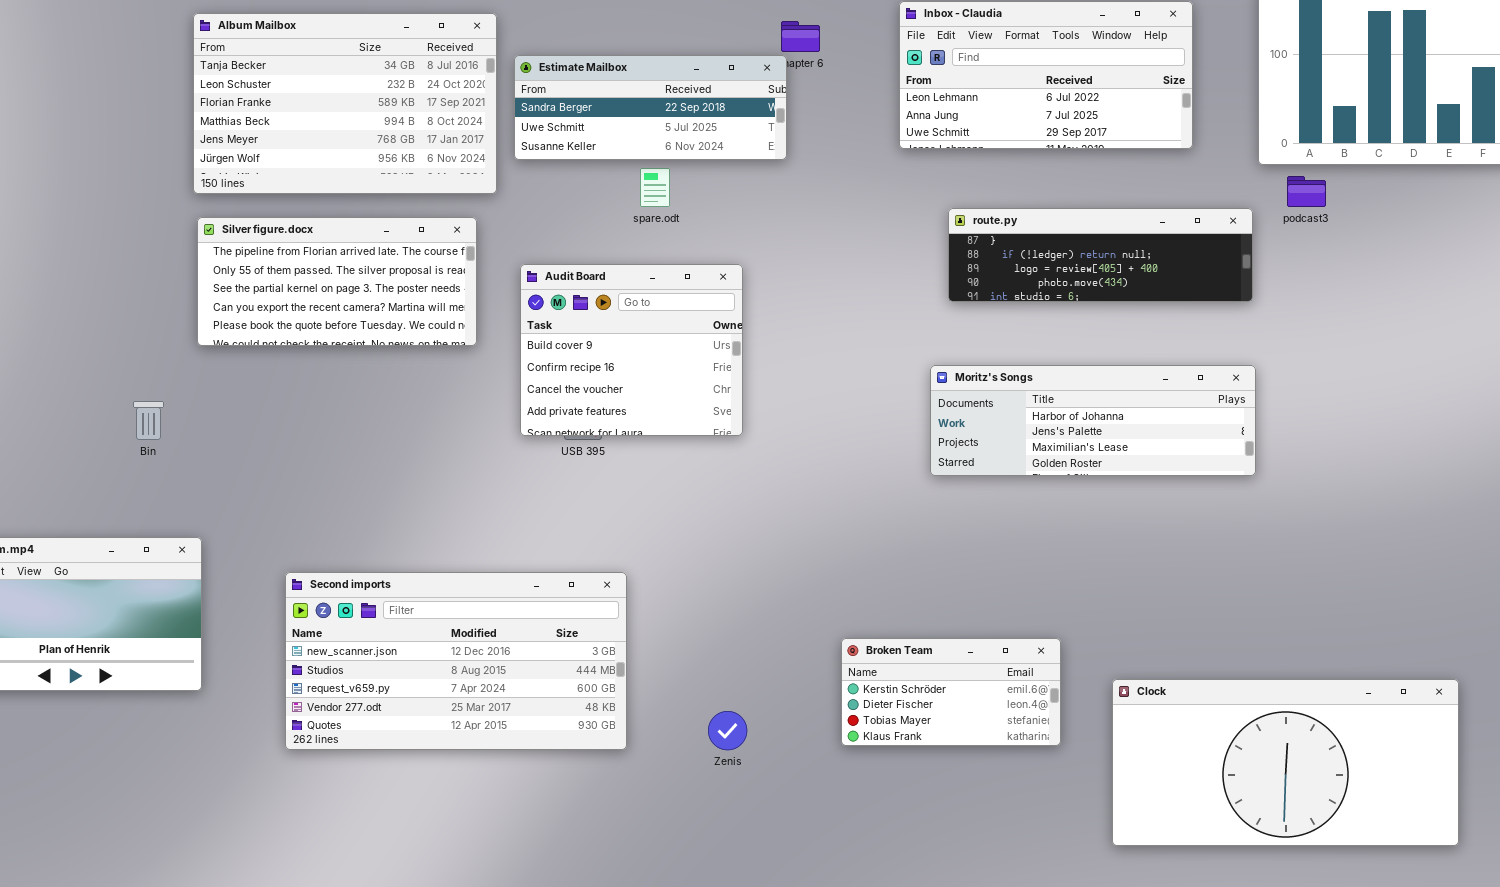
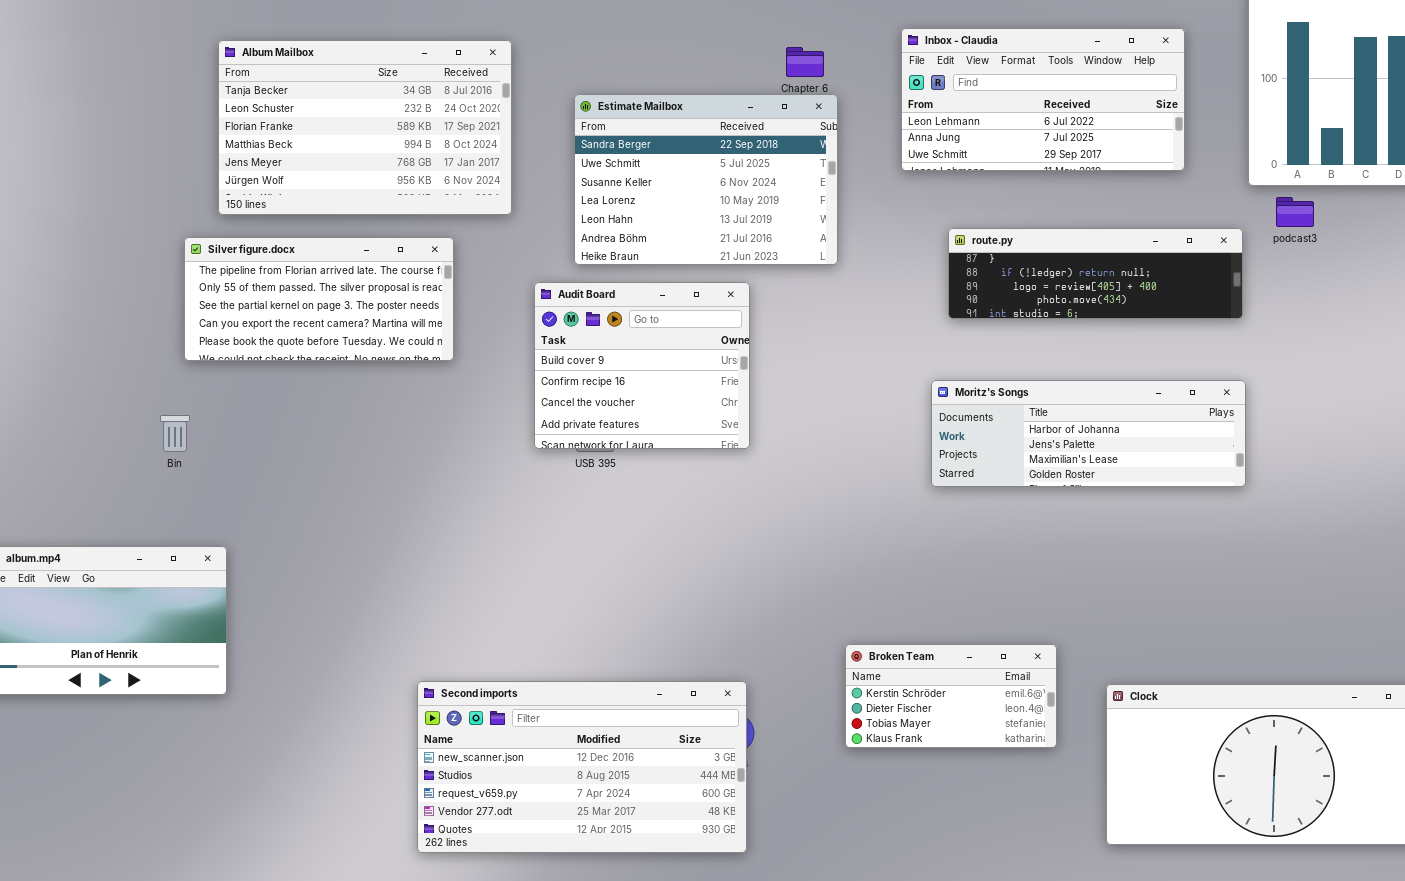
Estimate Mailbox: [514,55,787,160] -> [574,94,838,265], moved, resized
Silver figure.docx: [197,217,477,346] -> [184,237,454,361], moved
Second imports: [285,572,627,750] -> [417,681,747,853], moved

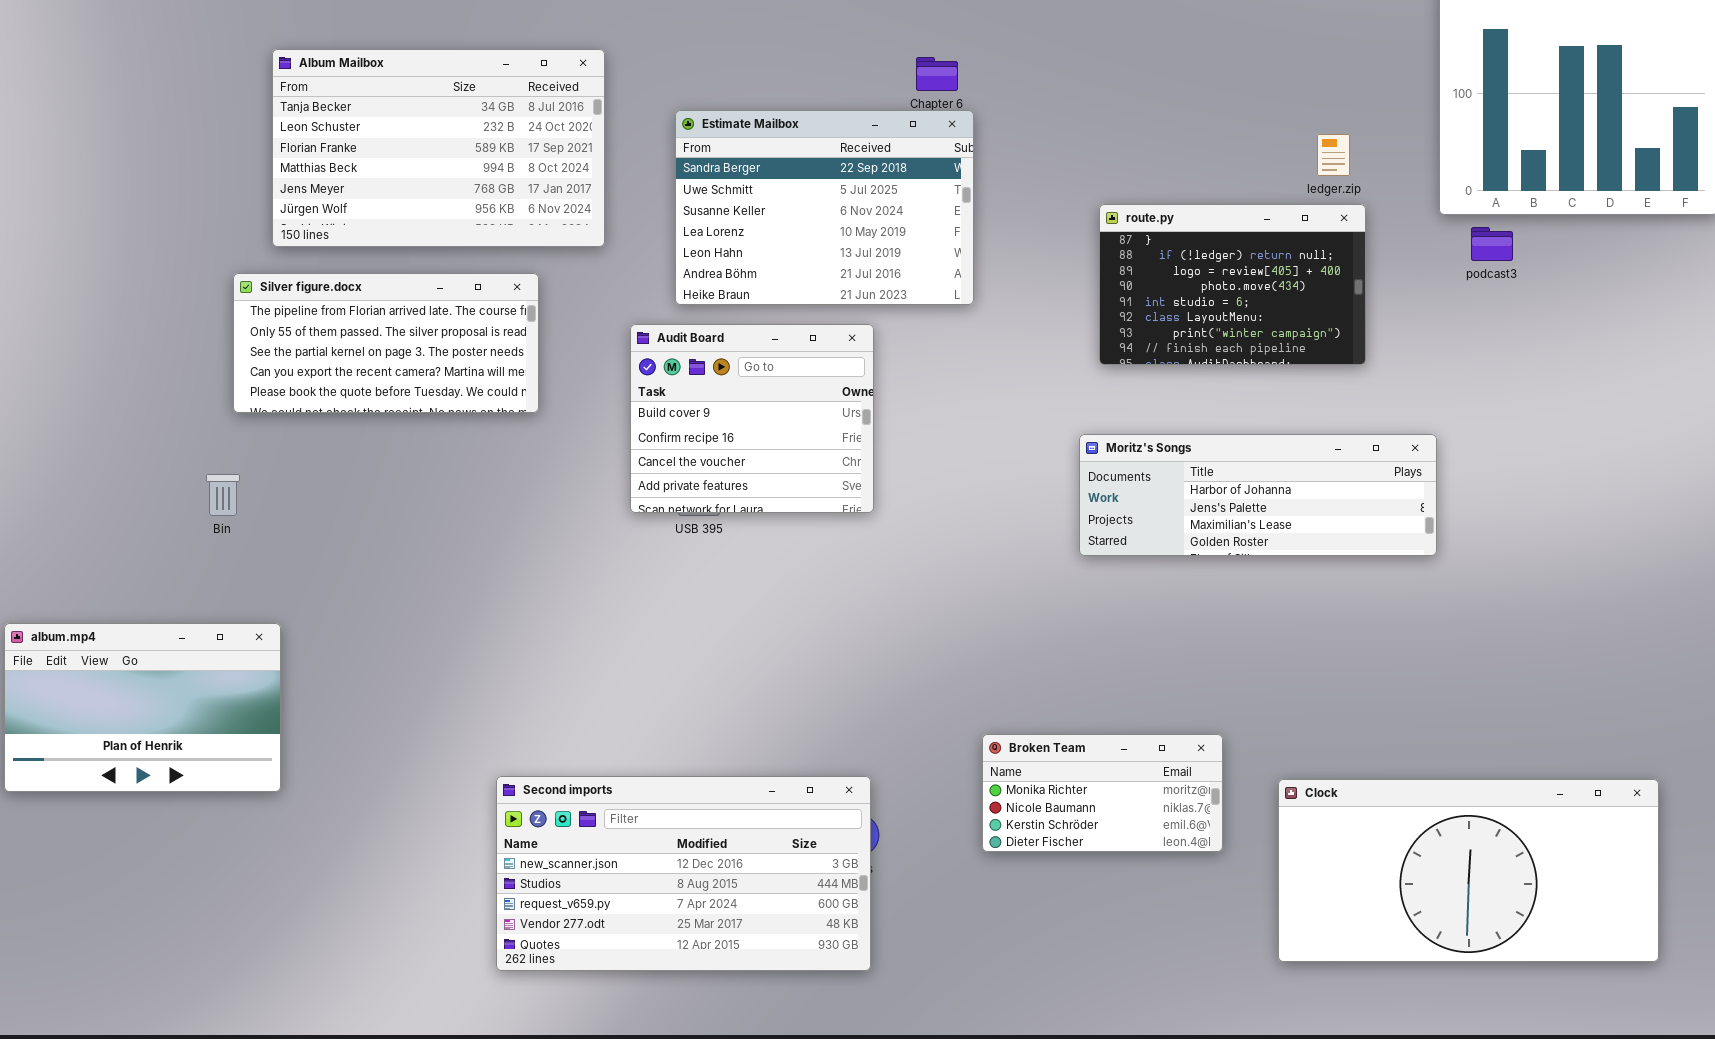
Inbox - Claudia: [901,28,1185,171] -> none, closed
route.py: [948,228,1243,319] -> [1099,204,1366,365], resized
Broken Team: [845,644,1057,748] -> [982,734,1223,852], scrolled up 2 rows

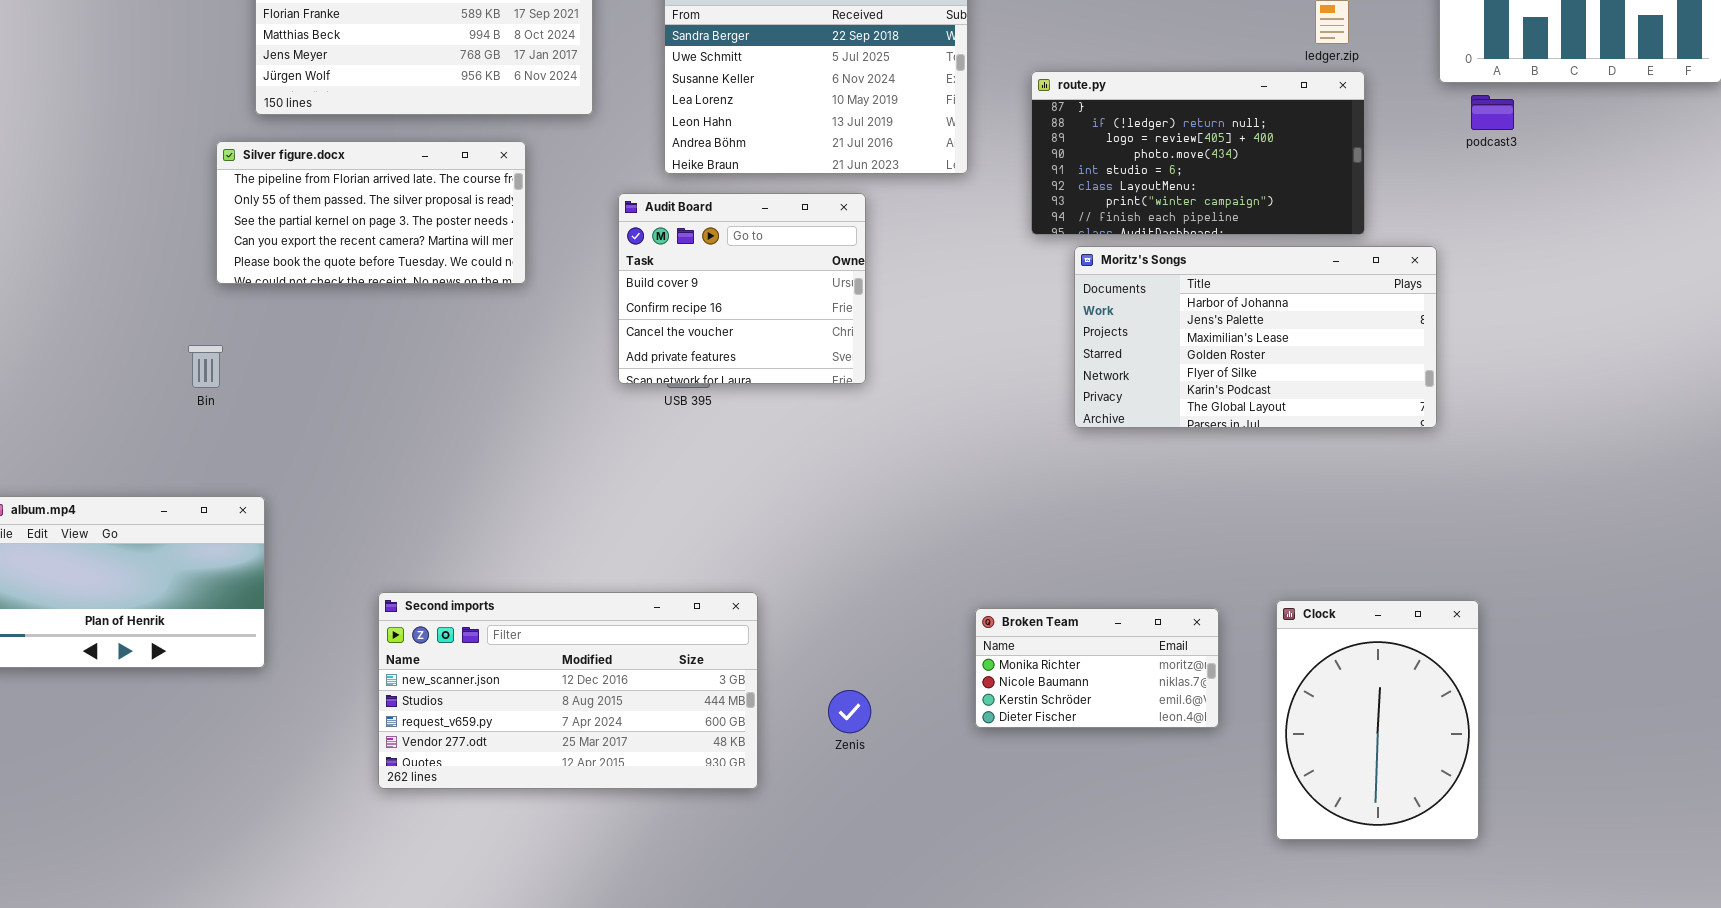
route.py: [1099,204,1366,365] -> [1031,71,1365,235], resized
Moritz's Songs: [1079,434,1437,556] -> [1074,246,1437,428], resized
Second imports: [496,776,871,971] -> [378,592,758,789], moved
Clock: [1278,779,1659,962] -> [1276,600,1479,840], resized

